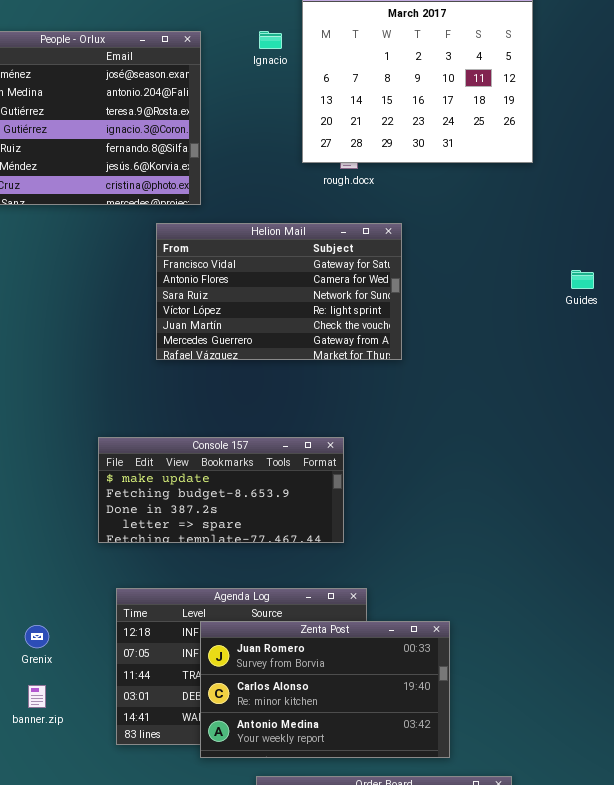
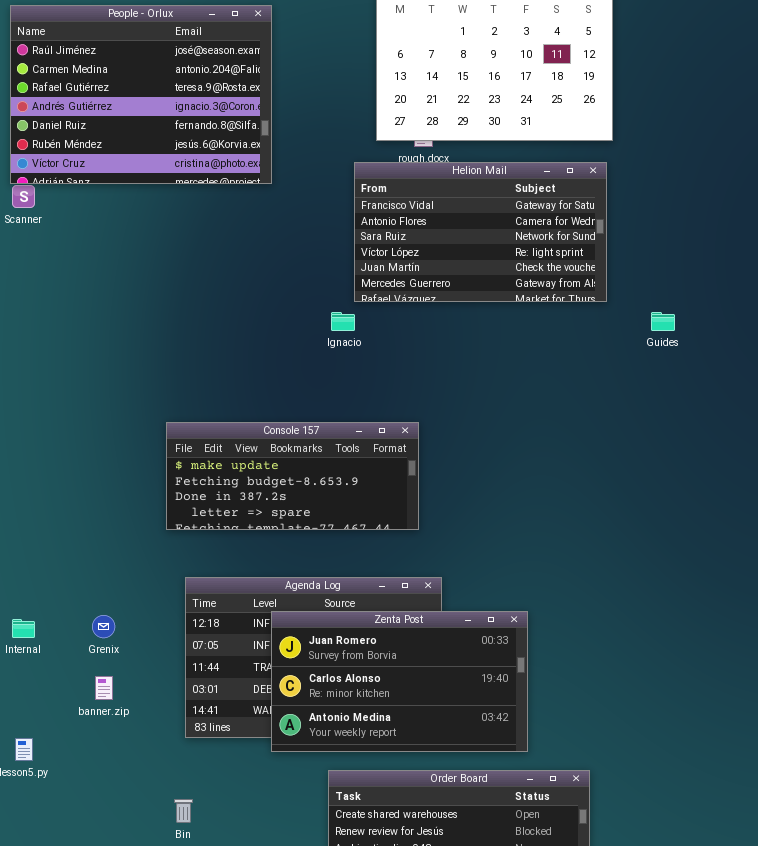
Ignacio: [259,31,282,49] -> [331,312,355,331], moved
Helion Mail: [156,223,402,360] -> [354,162,607,302], moved
Guides: [571,270,594,289] -> [651,312,675,331], moved

